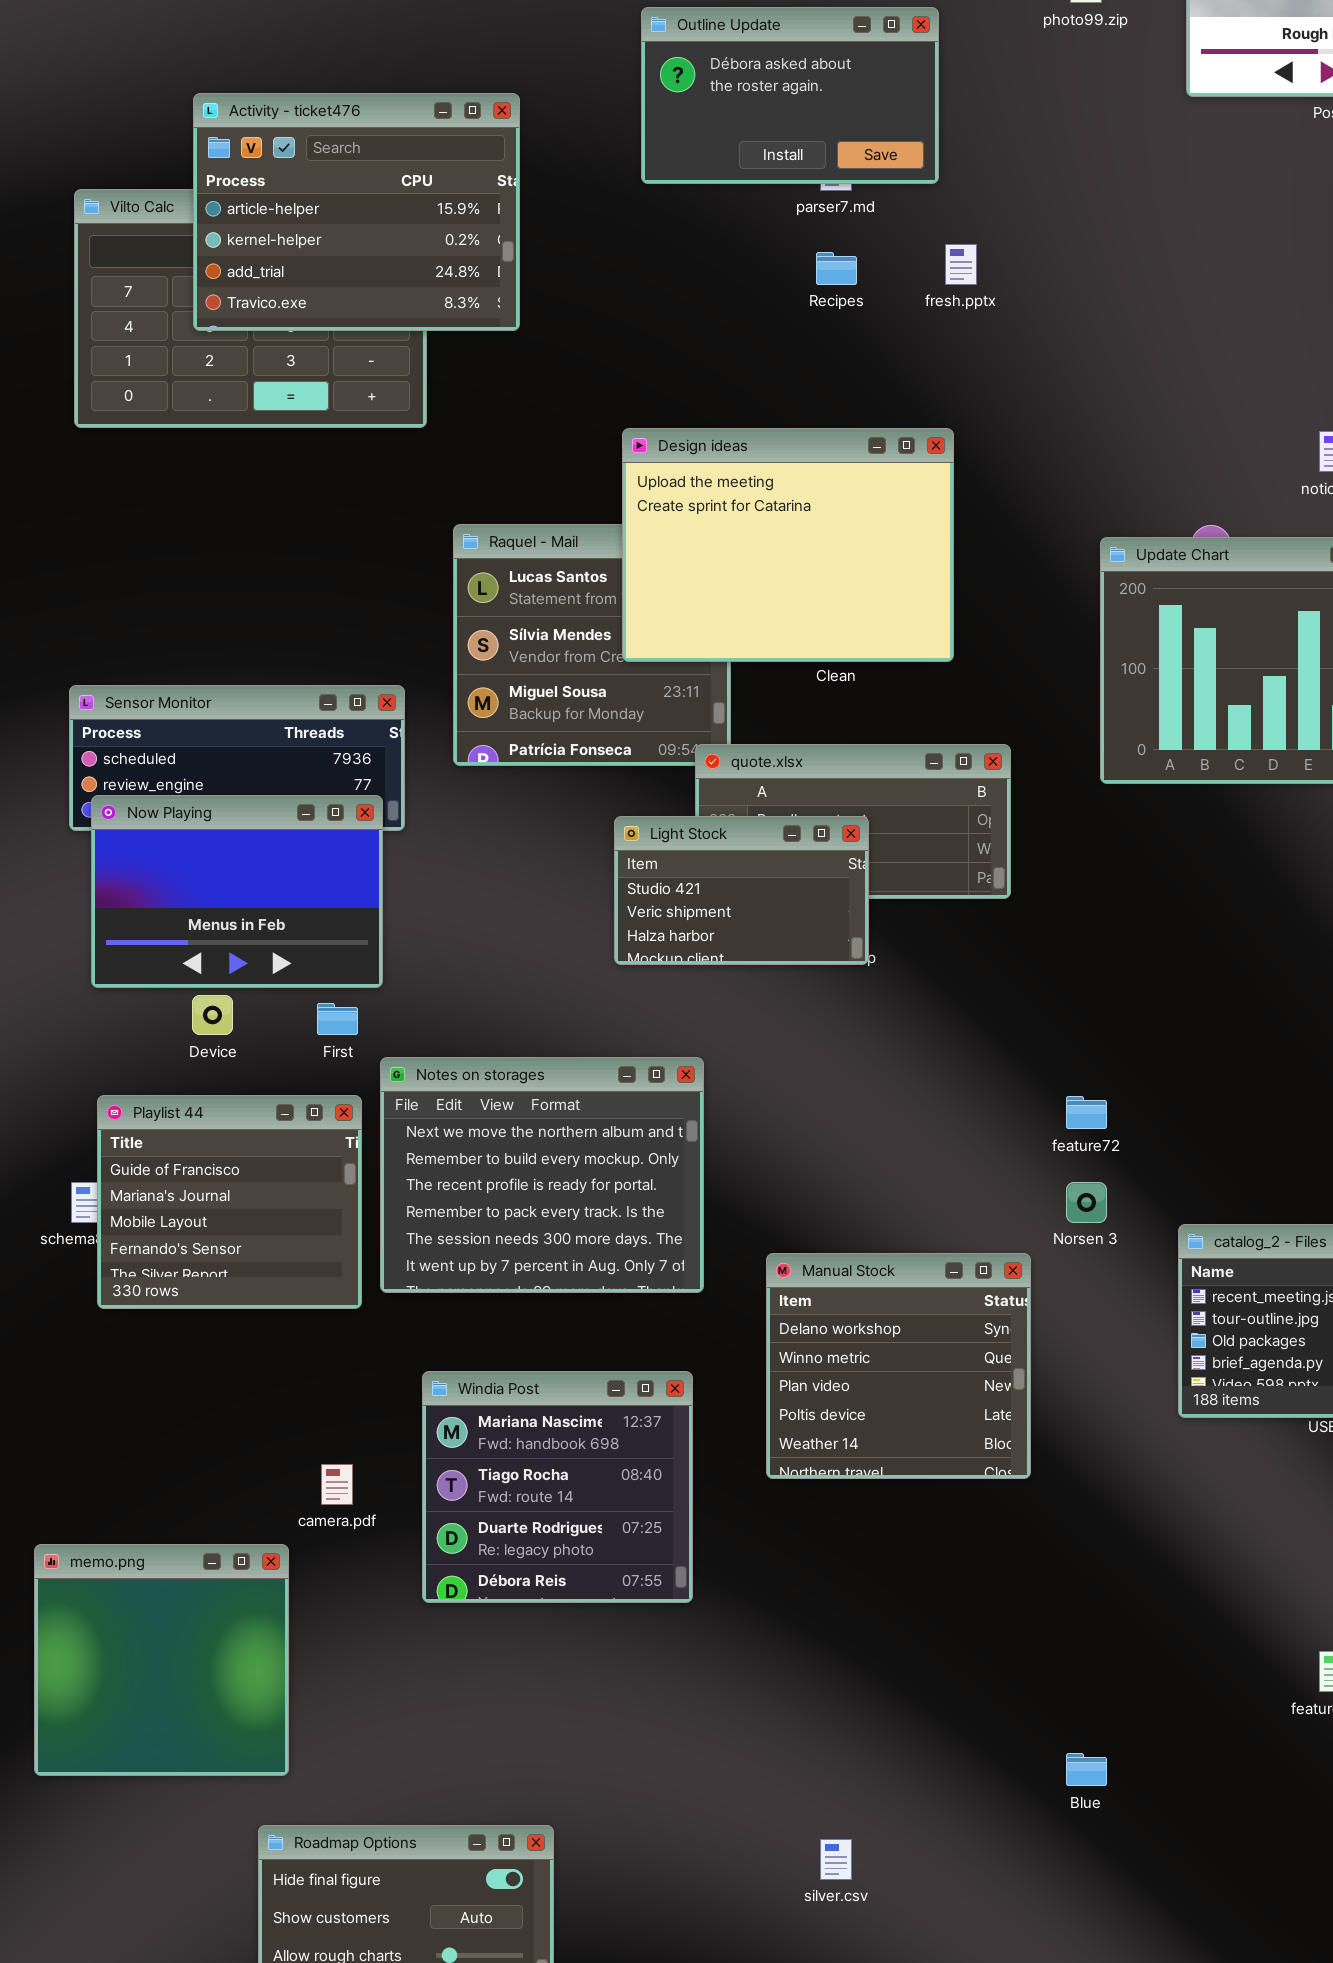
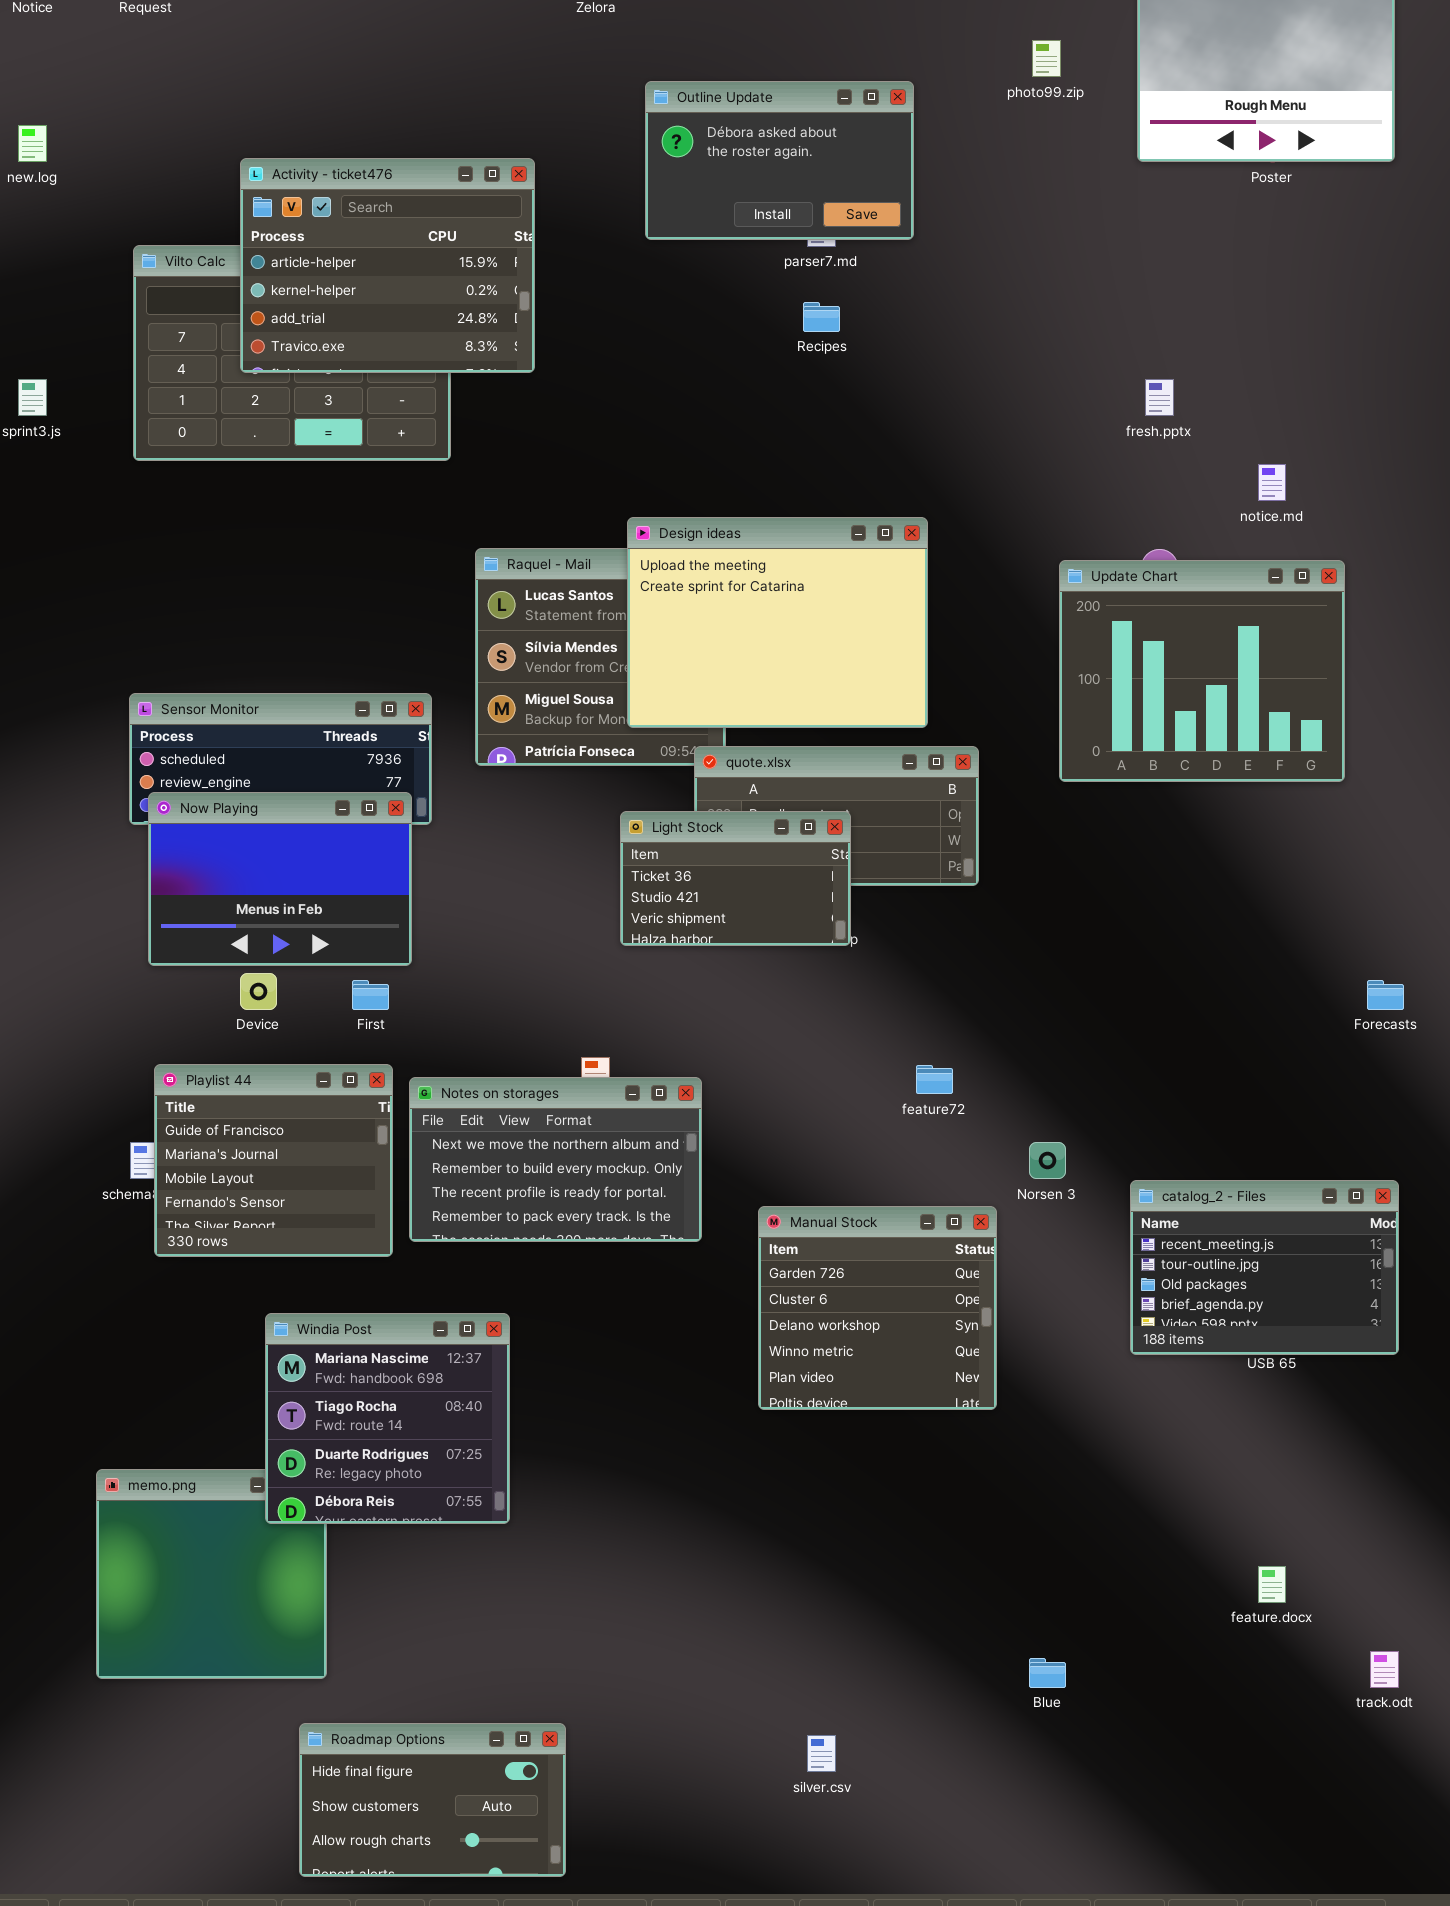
fresh.pptx: [945,244,977,285] -> [1145,379,1174,416], moved
Design ideas: [622,428,954,662] -> [627,517,928,728], moved
Light Stock: [614,816,869,965] -> [620,811,851,946], scrolled up 1 row
Notes on storages: [380,1057,704,1293] -> [409,1077,702,1242], resized
feature72: [1066,1096,1107,1129] -> [916,1065,953,1094], moved
Manual Stock: [766,1253,1031,1479] -> [758,1206,997,1410], scrolled up 2 rows
Windia Post: [422,1371,693,1603] -> [265,1313,510,1524], moved

